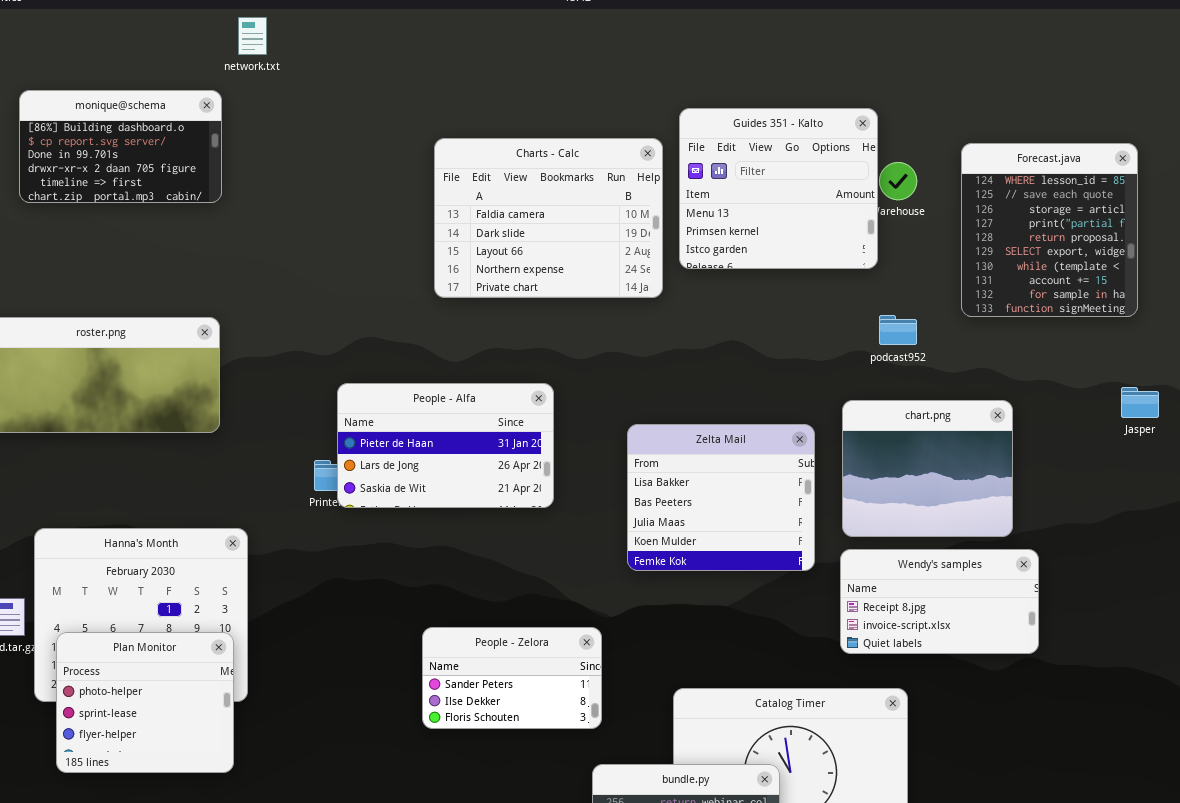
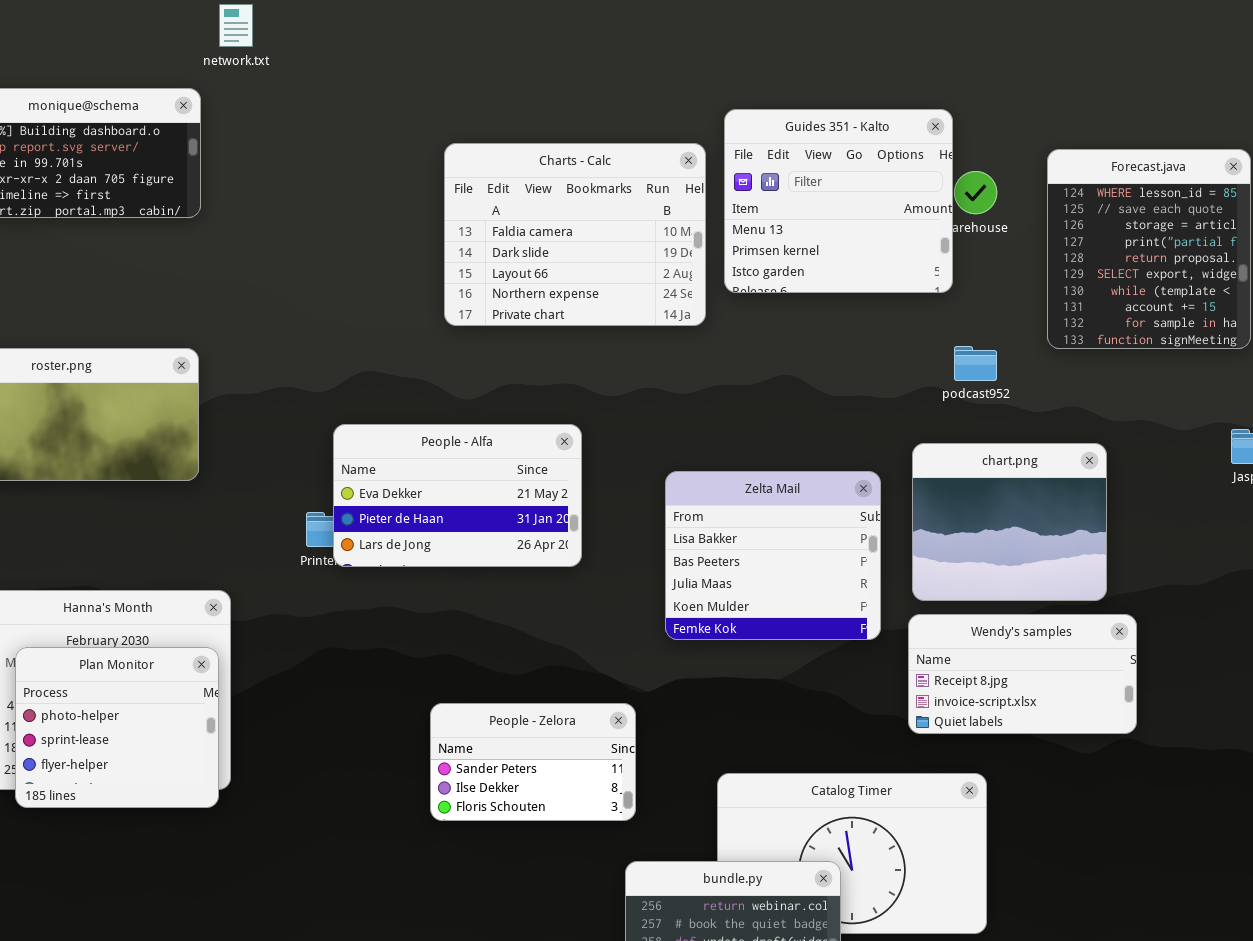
People - Alfa: [337,383,554,508] -> [333,424,582,567], scrolled up 1 row
Plan Monitor: [56,632,234,773] -> [15,647,219,808], moved

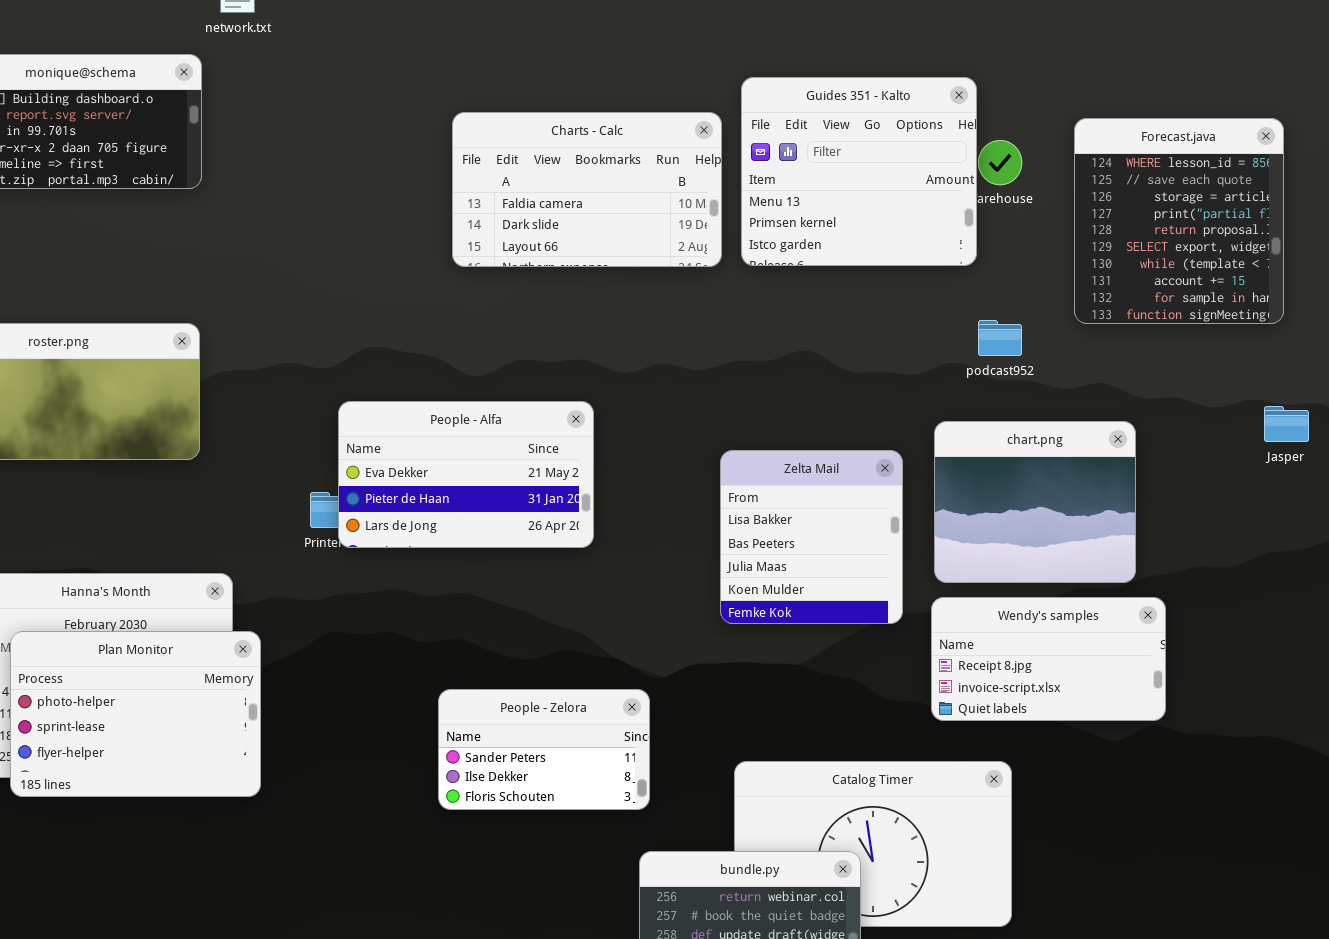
Charts - Calc: [444,143,706,326] -> [452,112,722,267], resized
Zelta Mail: [665,471,881,640] -> [720,450,903,624], resized
Plan Monitor: [15,647,219,808] -> [10,631,261,797], resized

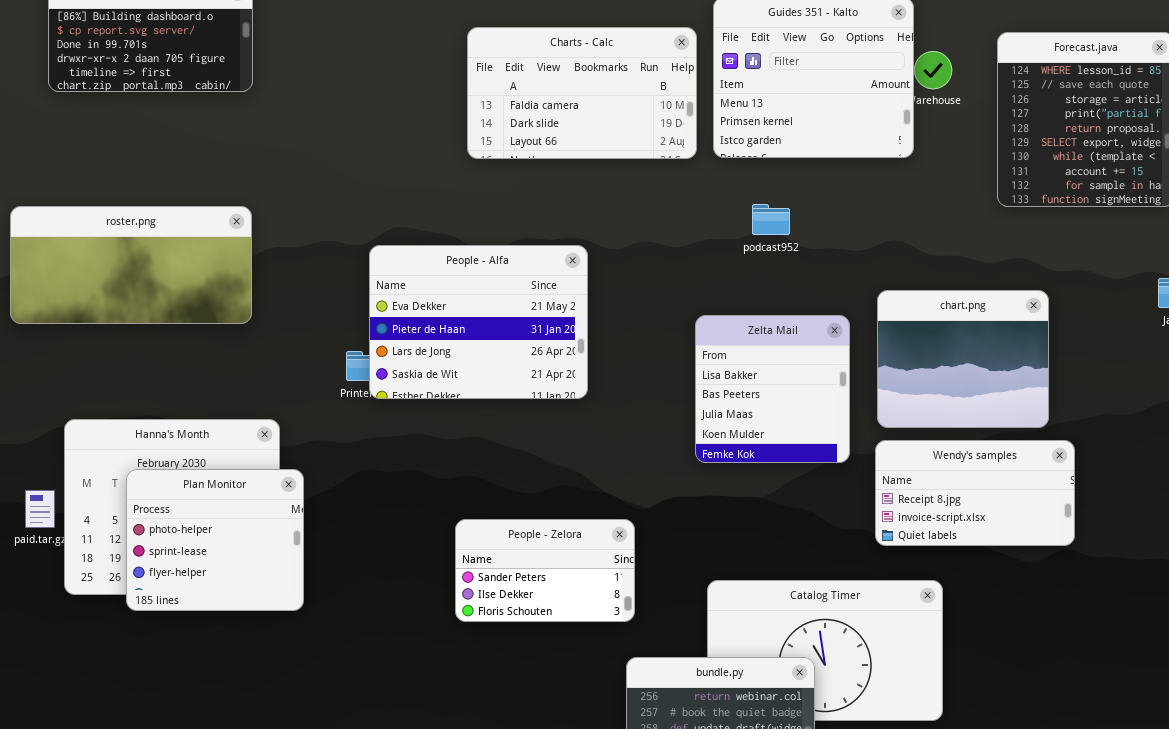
podcast952: [978,320,1022,356] -> [752,204,790,235], moved
People - Alfa: [338,401,594,548] -> [369,245,588,399], resized
Plan Monitor: [10,631,261,797] -> [126,469,304,611], resized

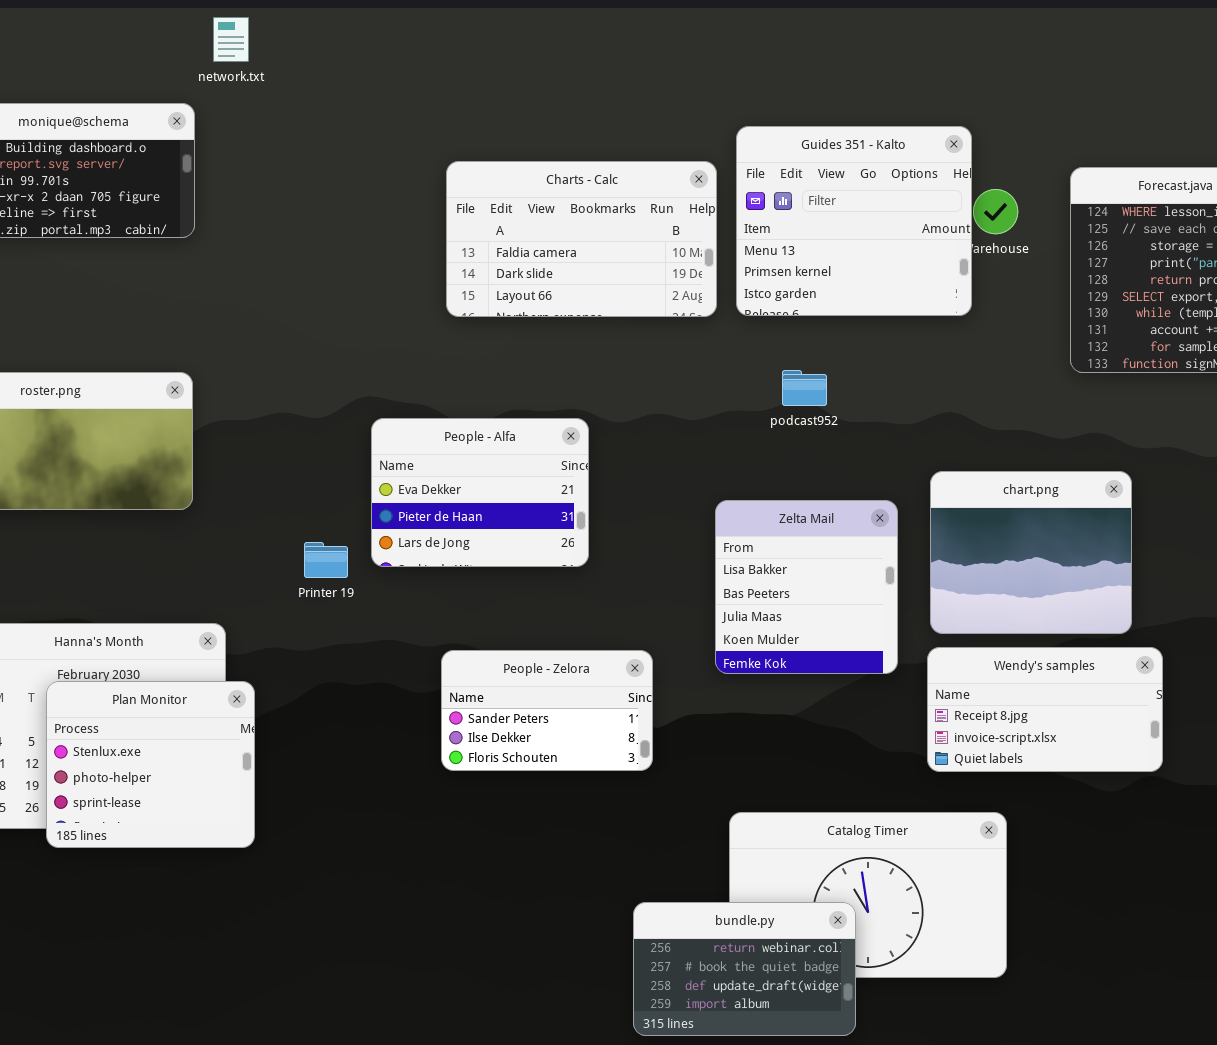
People - Alfa: [369,245,588,399] -> [371,418,589,567], resized
Plan Monitor: [126,469,304,611] -> [46,681,255,848], scrolled up 1 row
People - Zelora: [455,519,635,622] -> [441,650,653,771], moved

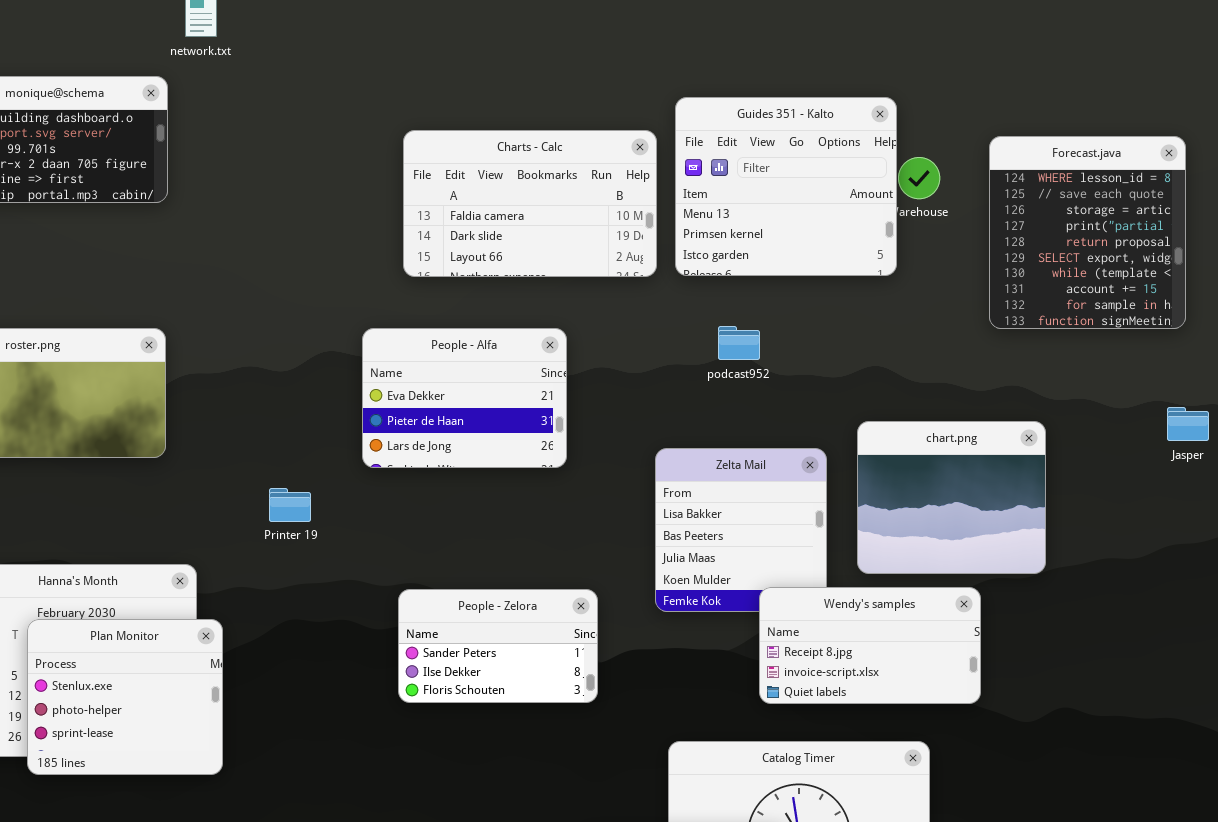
People - Alfa: [371,418,589,567] -> [362,328,567,468], moved
Wendy's samples: [927,647,1163,772] -> [759,587,981,704], moved

